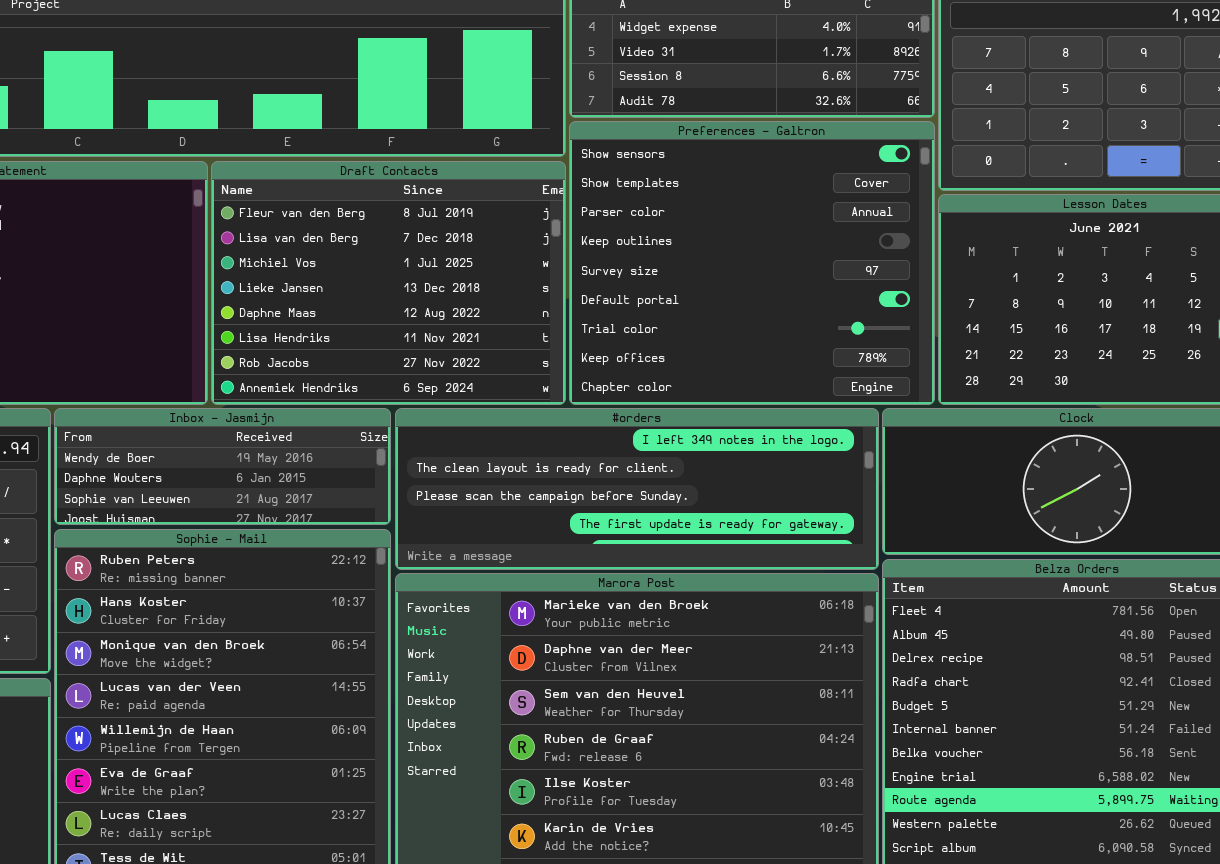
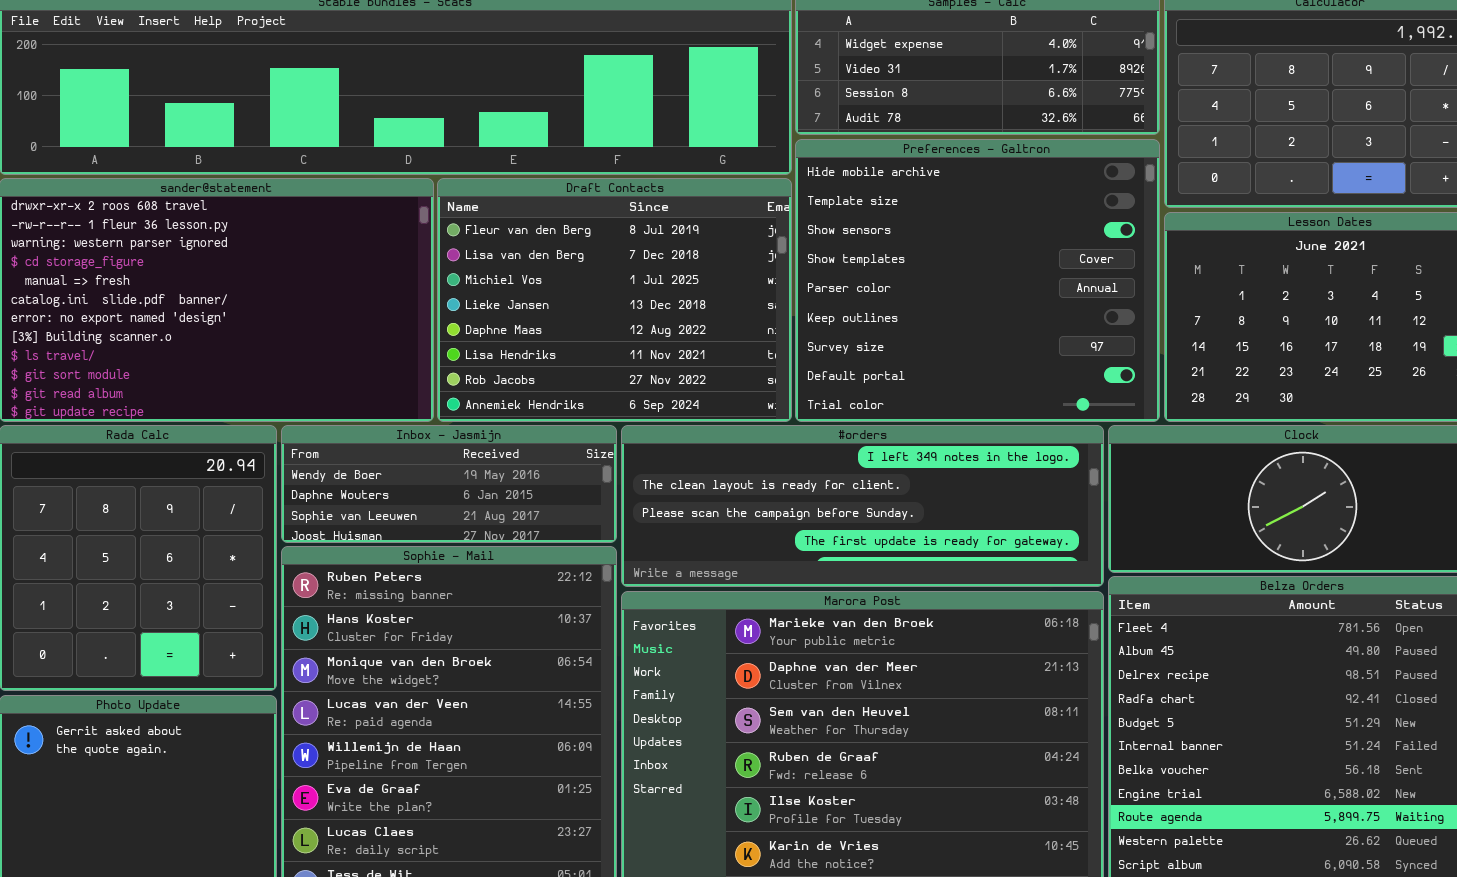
Preferences - Galtron: [569,121,935,405] -> [795,139,1160,422], scrolled up 2 rows

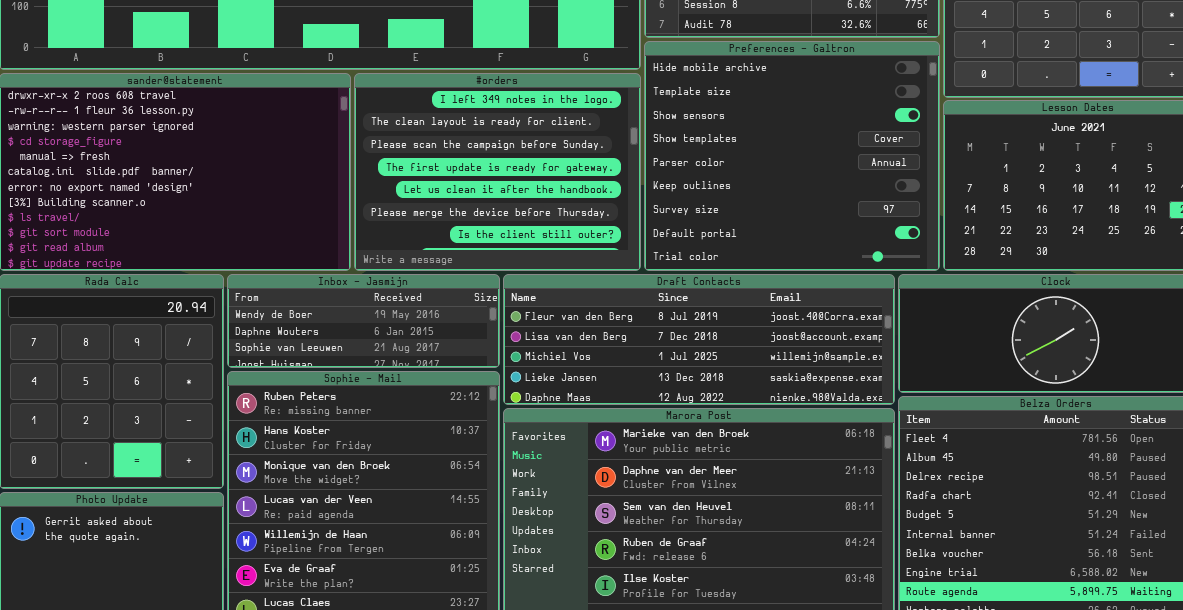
Draft Contacts: [437,178,792,422] -> [503,274,895,405], moved, resized
#orders: [621,425,1104,587] -> [354,73,641,271], moved, resized

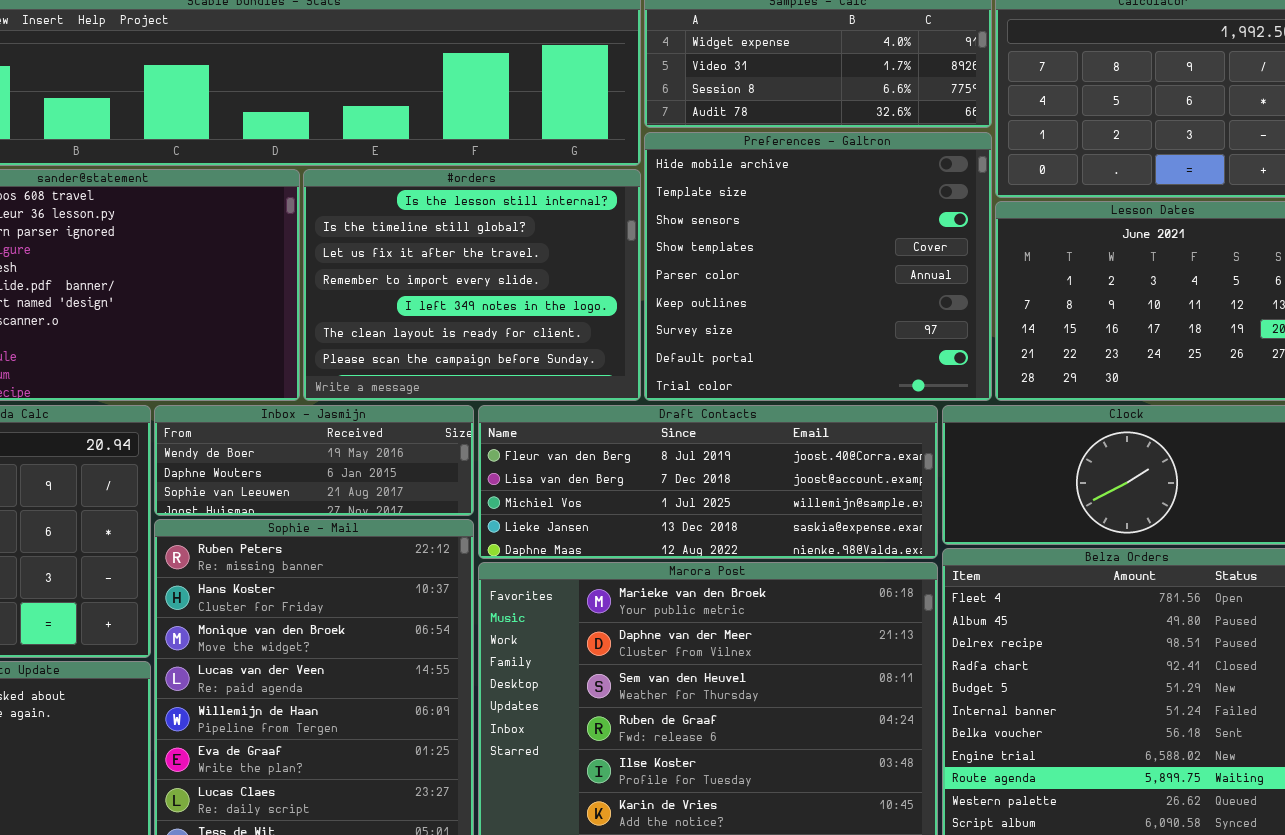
#orders: [354,73,641,271] -> [303,169,641,401], scrolled up 4 rows

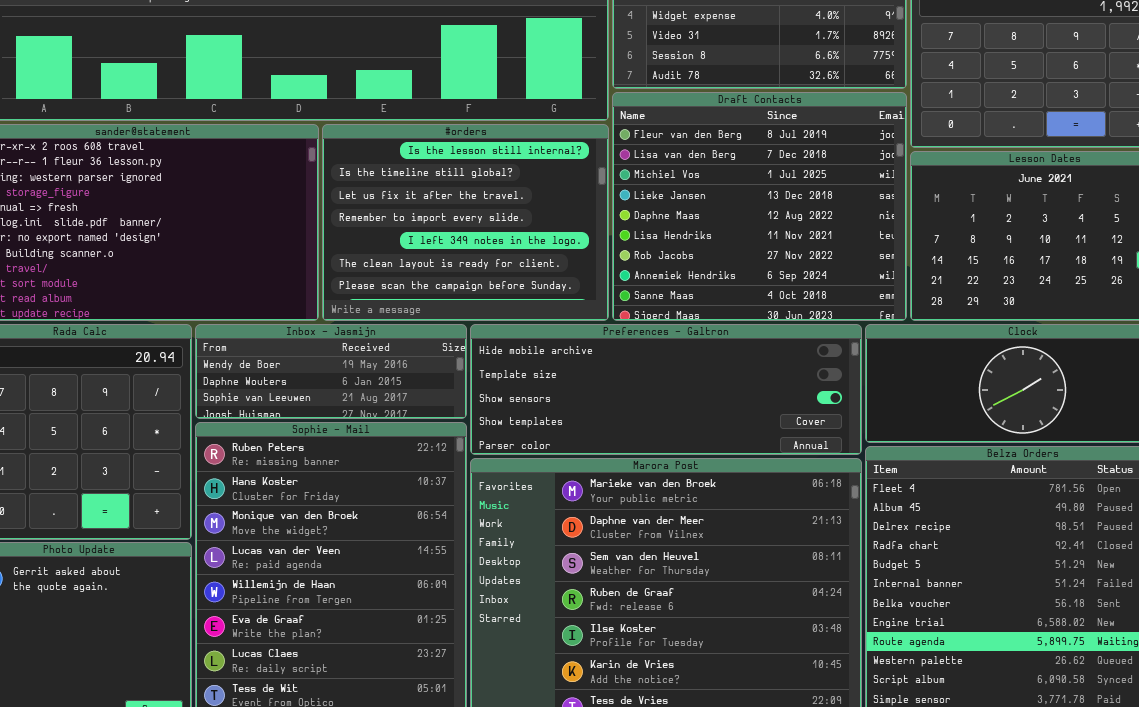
Preferences - Galtron: [644,132,992,401] -> [470,324,862,455], moved, resized
Draft Contacts: [478,405,938,559] -> [612,92,907,321], moved, resized

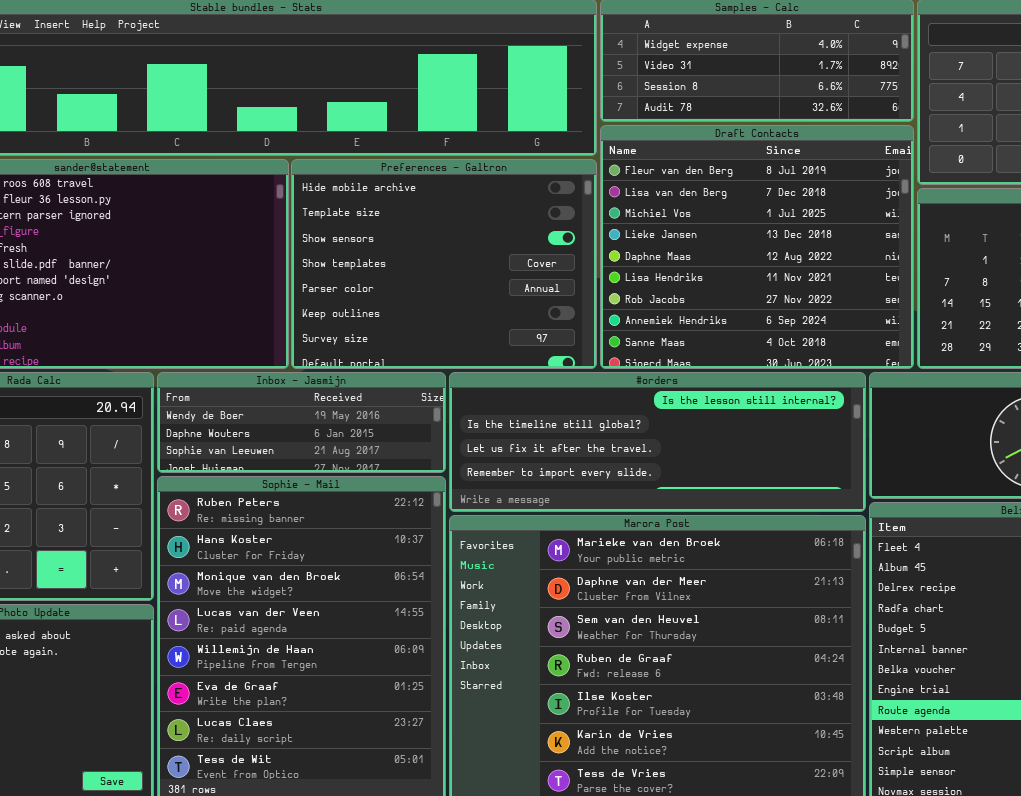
#orders: [322,124,609,321] -> [449,372,866,512], moved, resized
Preferences - Galtron: [470,324,862,455] -> [291,159,597,369], moved, resized

